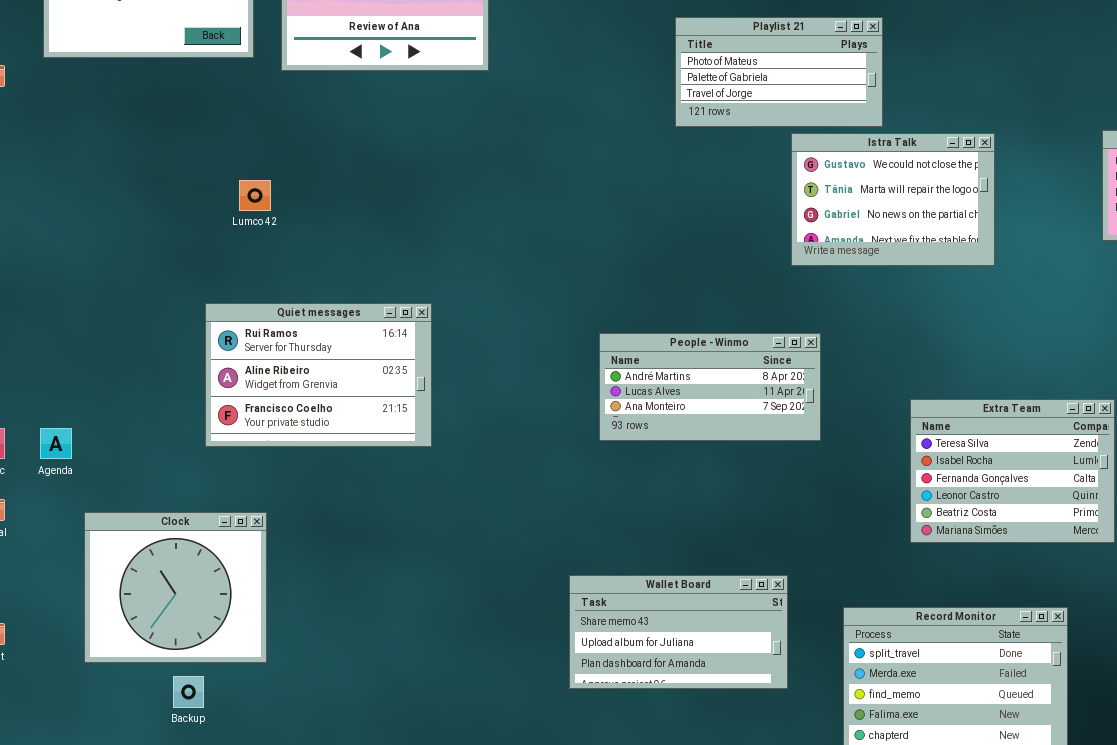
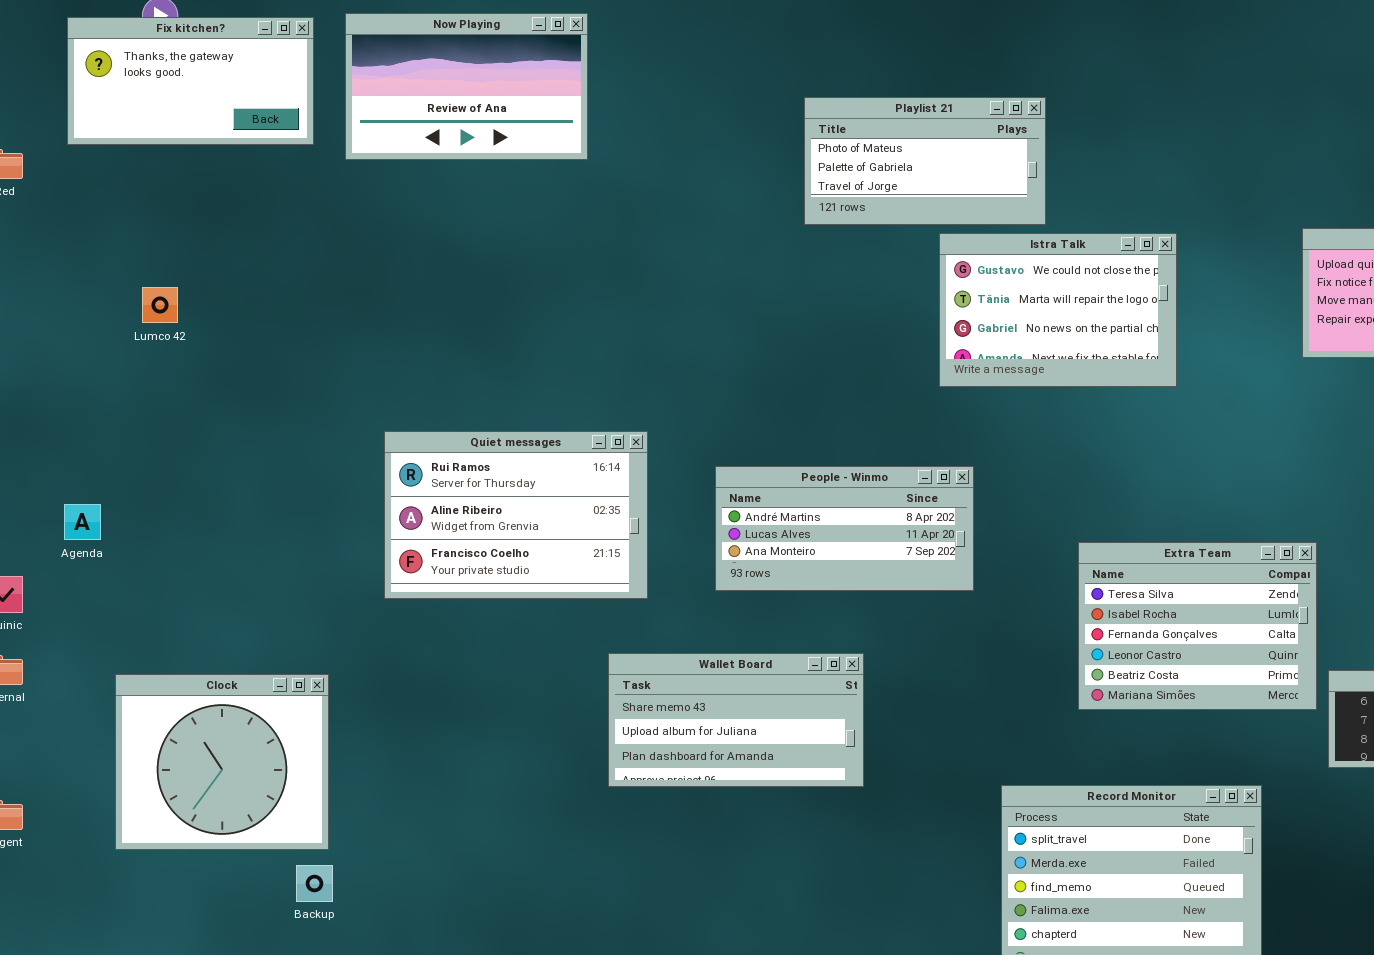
Lumco 42: [239,180,271,211] -> [142,287,178,323], moved
Quiet messages: [205,303,432,447] -> [384,431,648,599], moved
Agenda: [40,428,72,459] -> [64,504,101,540], moved
Wallet Board: [569,575,788,689] -> [608,653,864,787], moved
Backup: [173,676,204,708] -> [296,865,333,902], moved

